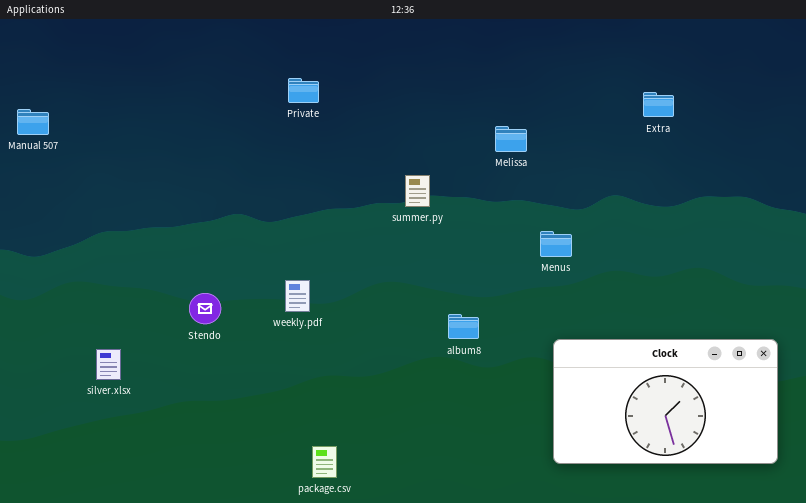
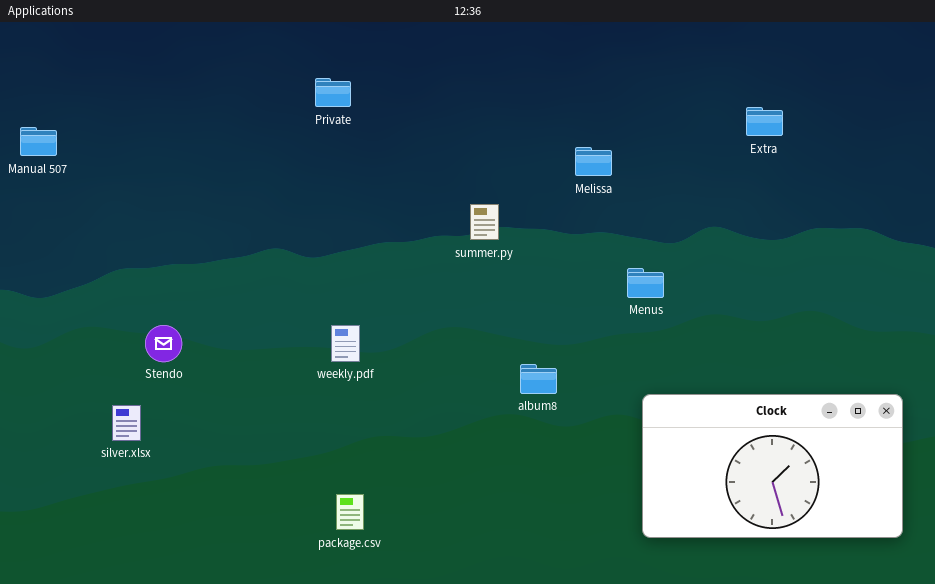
Private: [288,78,319,103] -> [315,78,351,107], moved
Stendo: [189,293,221,324] -> [145,325,182,362], moved
package.csv: [312,446,337,478] -> [336,494,364,530], moved

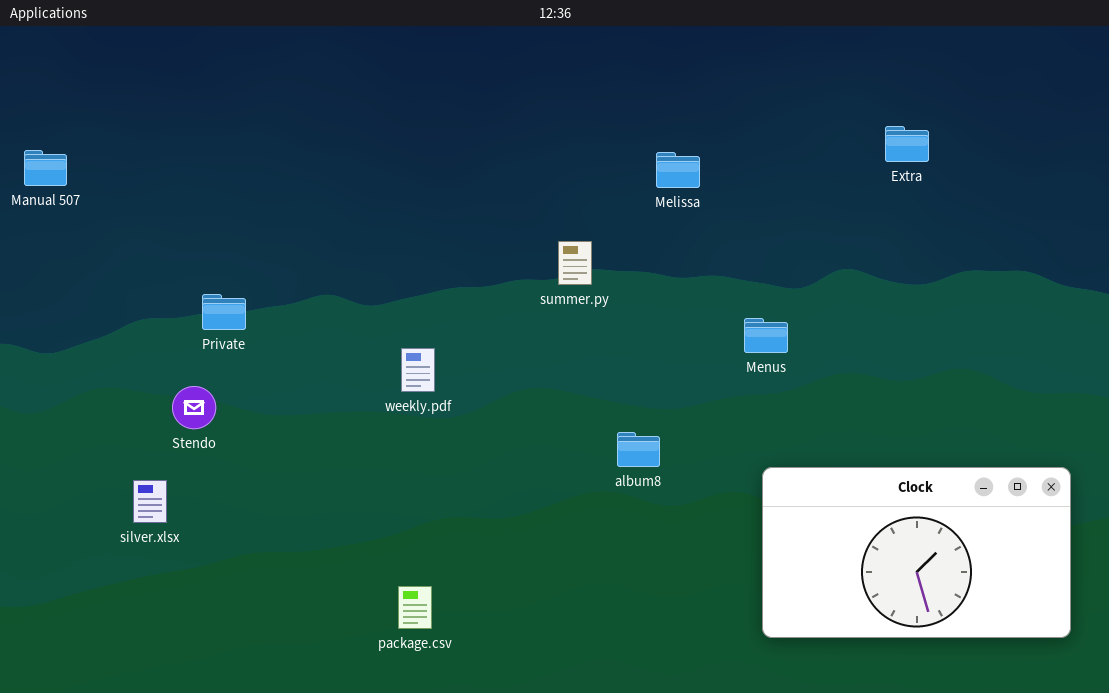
Private: [315,78,351,107] -> [202,294,246,330], moved
Melissa: [575,147,612,176] -> [656,152,700,188], moved
weekly.pdf: [331,325,360,362] -> [401,348,435,392], moved

